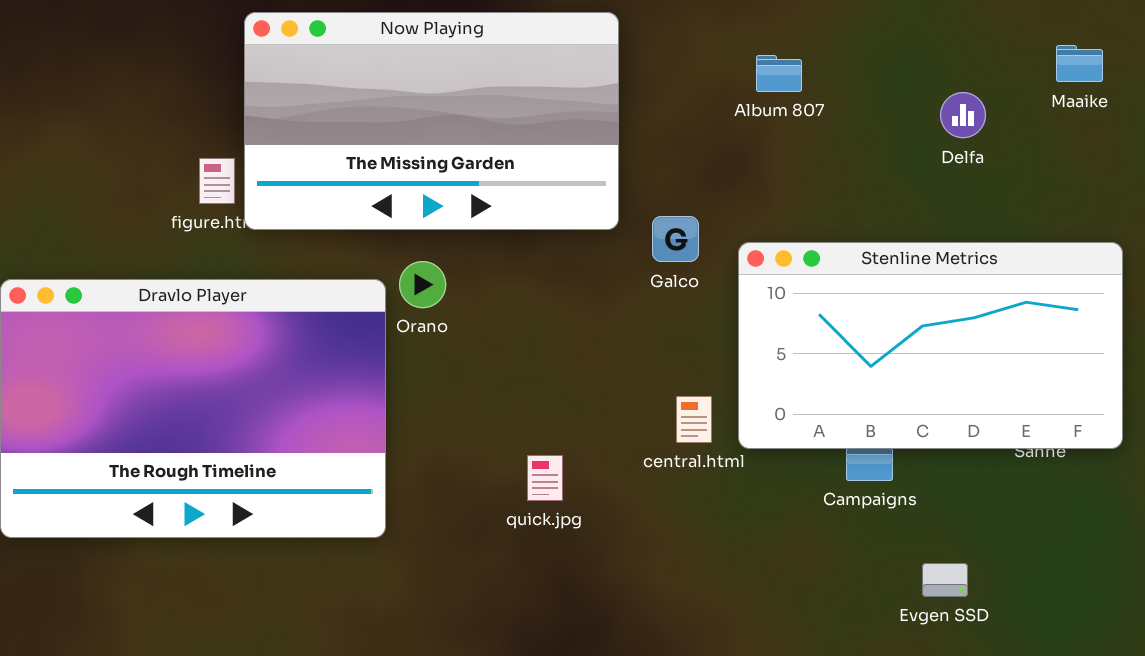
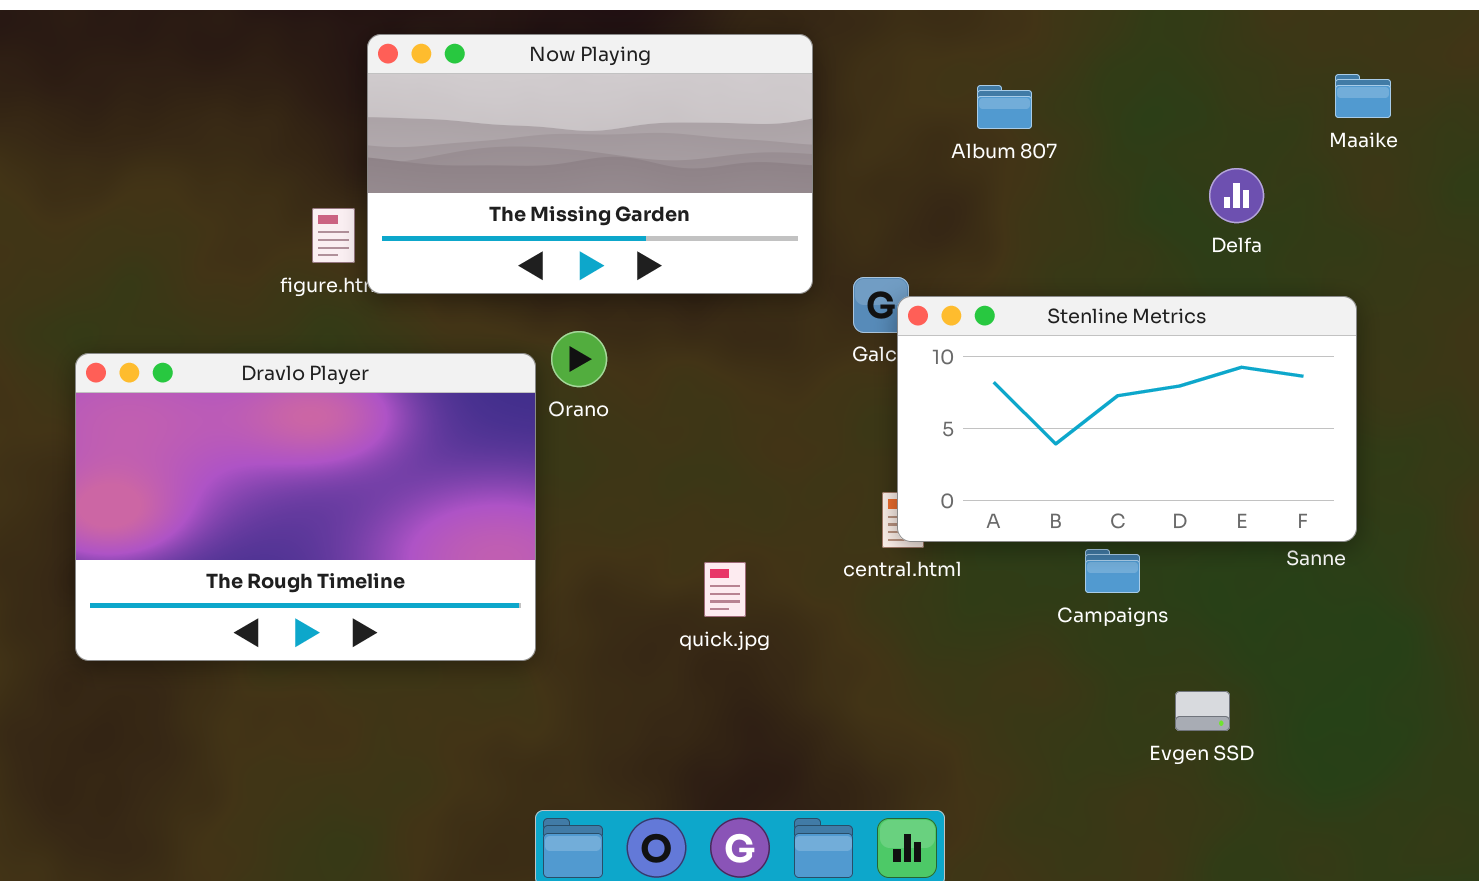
Delfa: [940,92,986,138] -> [1209,168,1264,223], moved
Stenline Metrics: [738,242,1123,449] -> [897,296,1357,542], moved

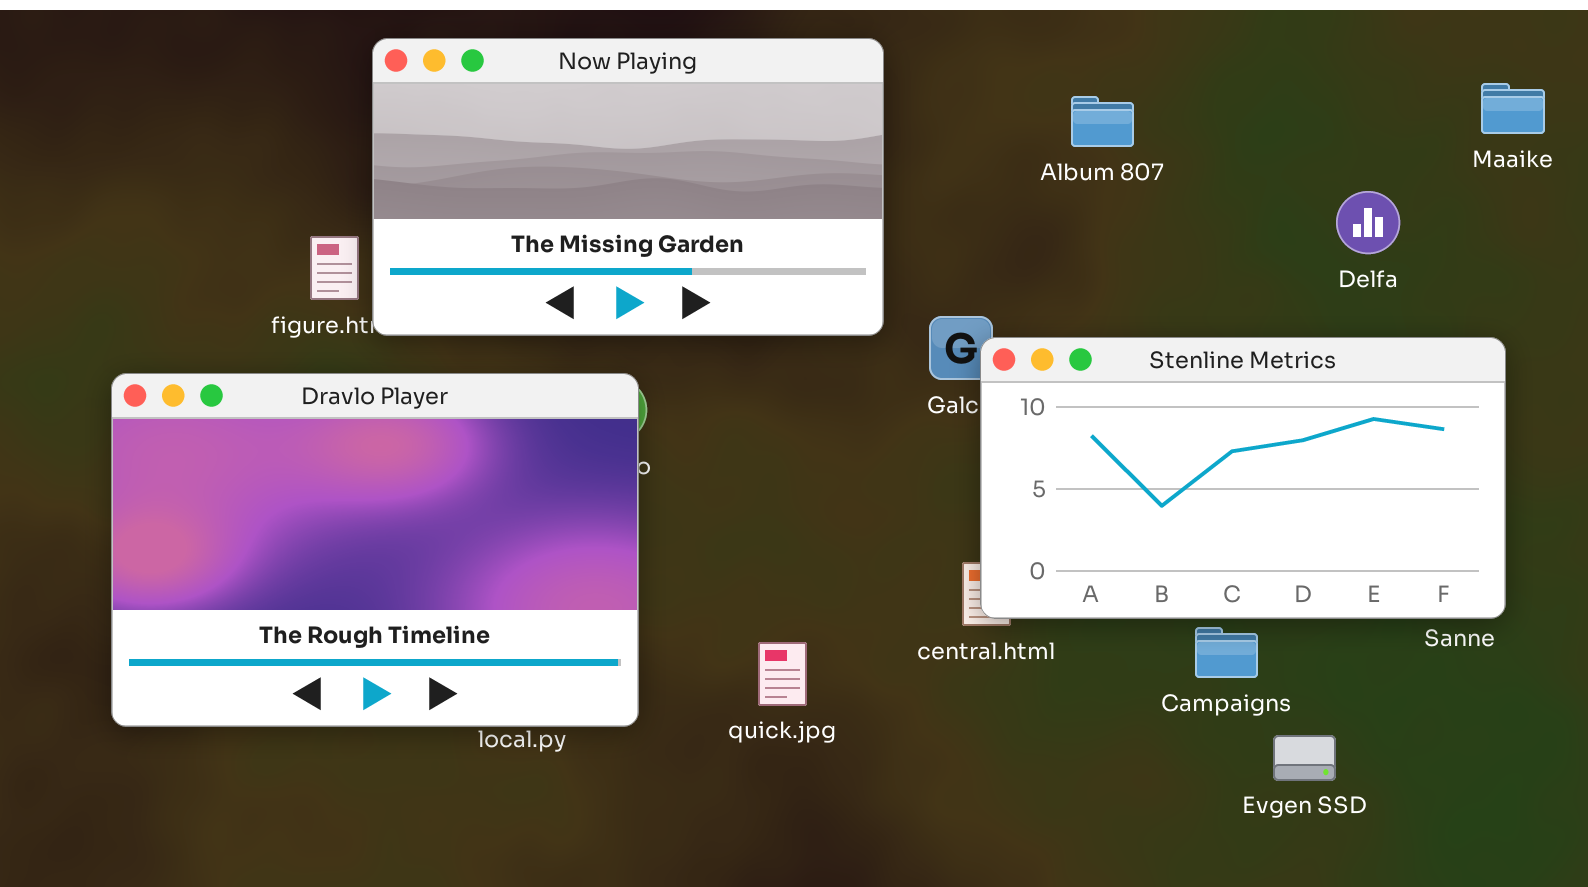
Dravlo Player: [75,353,536,661] -> [111,373,639,727], moved
Evgen SSD: [1175,691,1230,731] -> [1273,735,1336,781], moved

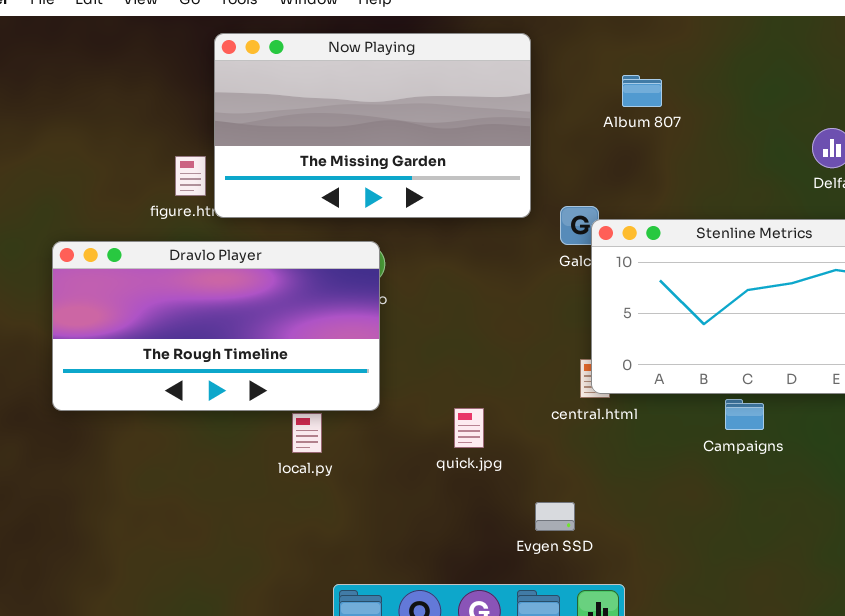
Album 807: [1071,96,1134,147] -> [622,75,662,107], moved
Dravlo Player: [111,373,639,727] -> [52,241,380,411], resized
Evgen SSD: [1273,735,1336,781] -> [535,502,575,531], moved

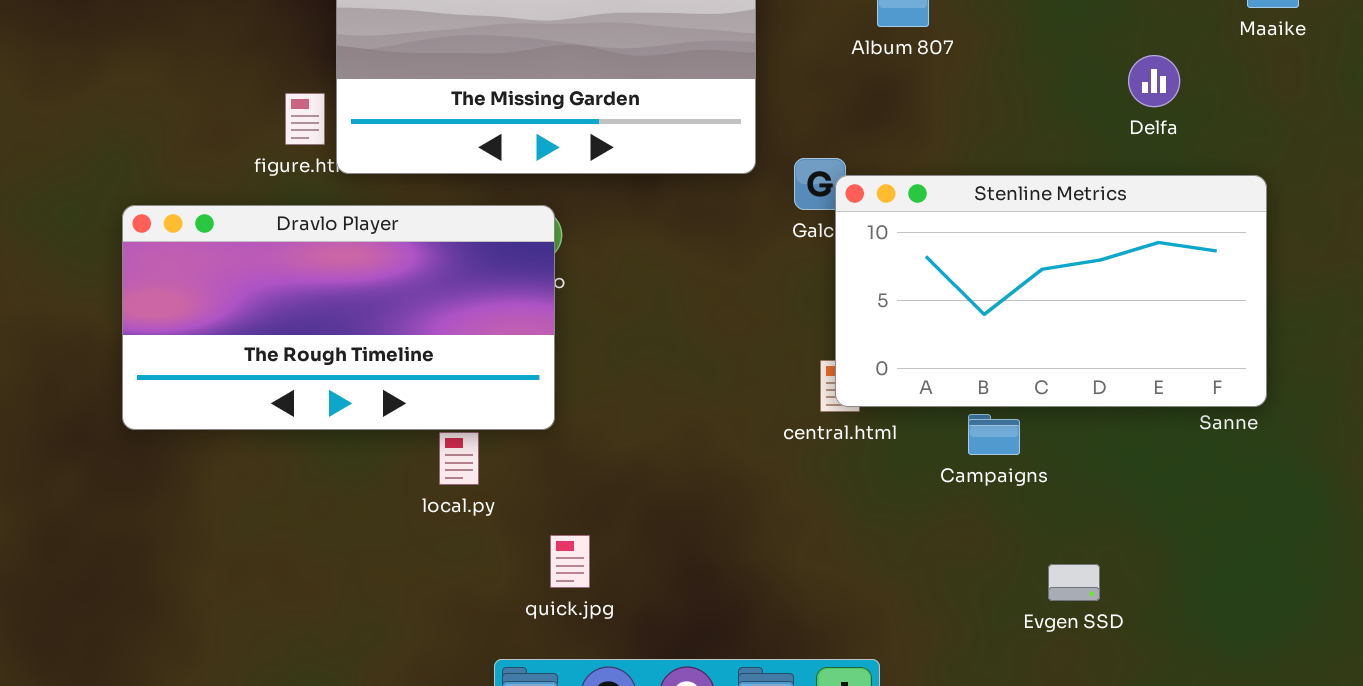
Campaigns: [725,399,764,430] -> [968,414,1020,455], moved
quick.jpg: [454,408,484,448] -> [550,535,590,588], moved
Evgen SSD: [535,502,575,531] -> [1048,564,1100,601], moved

